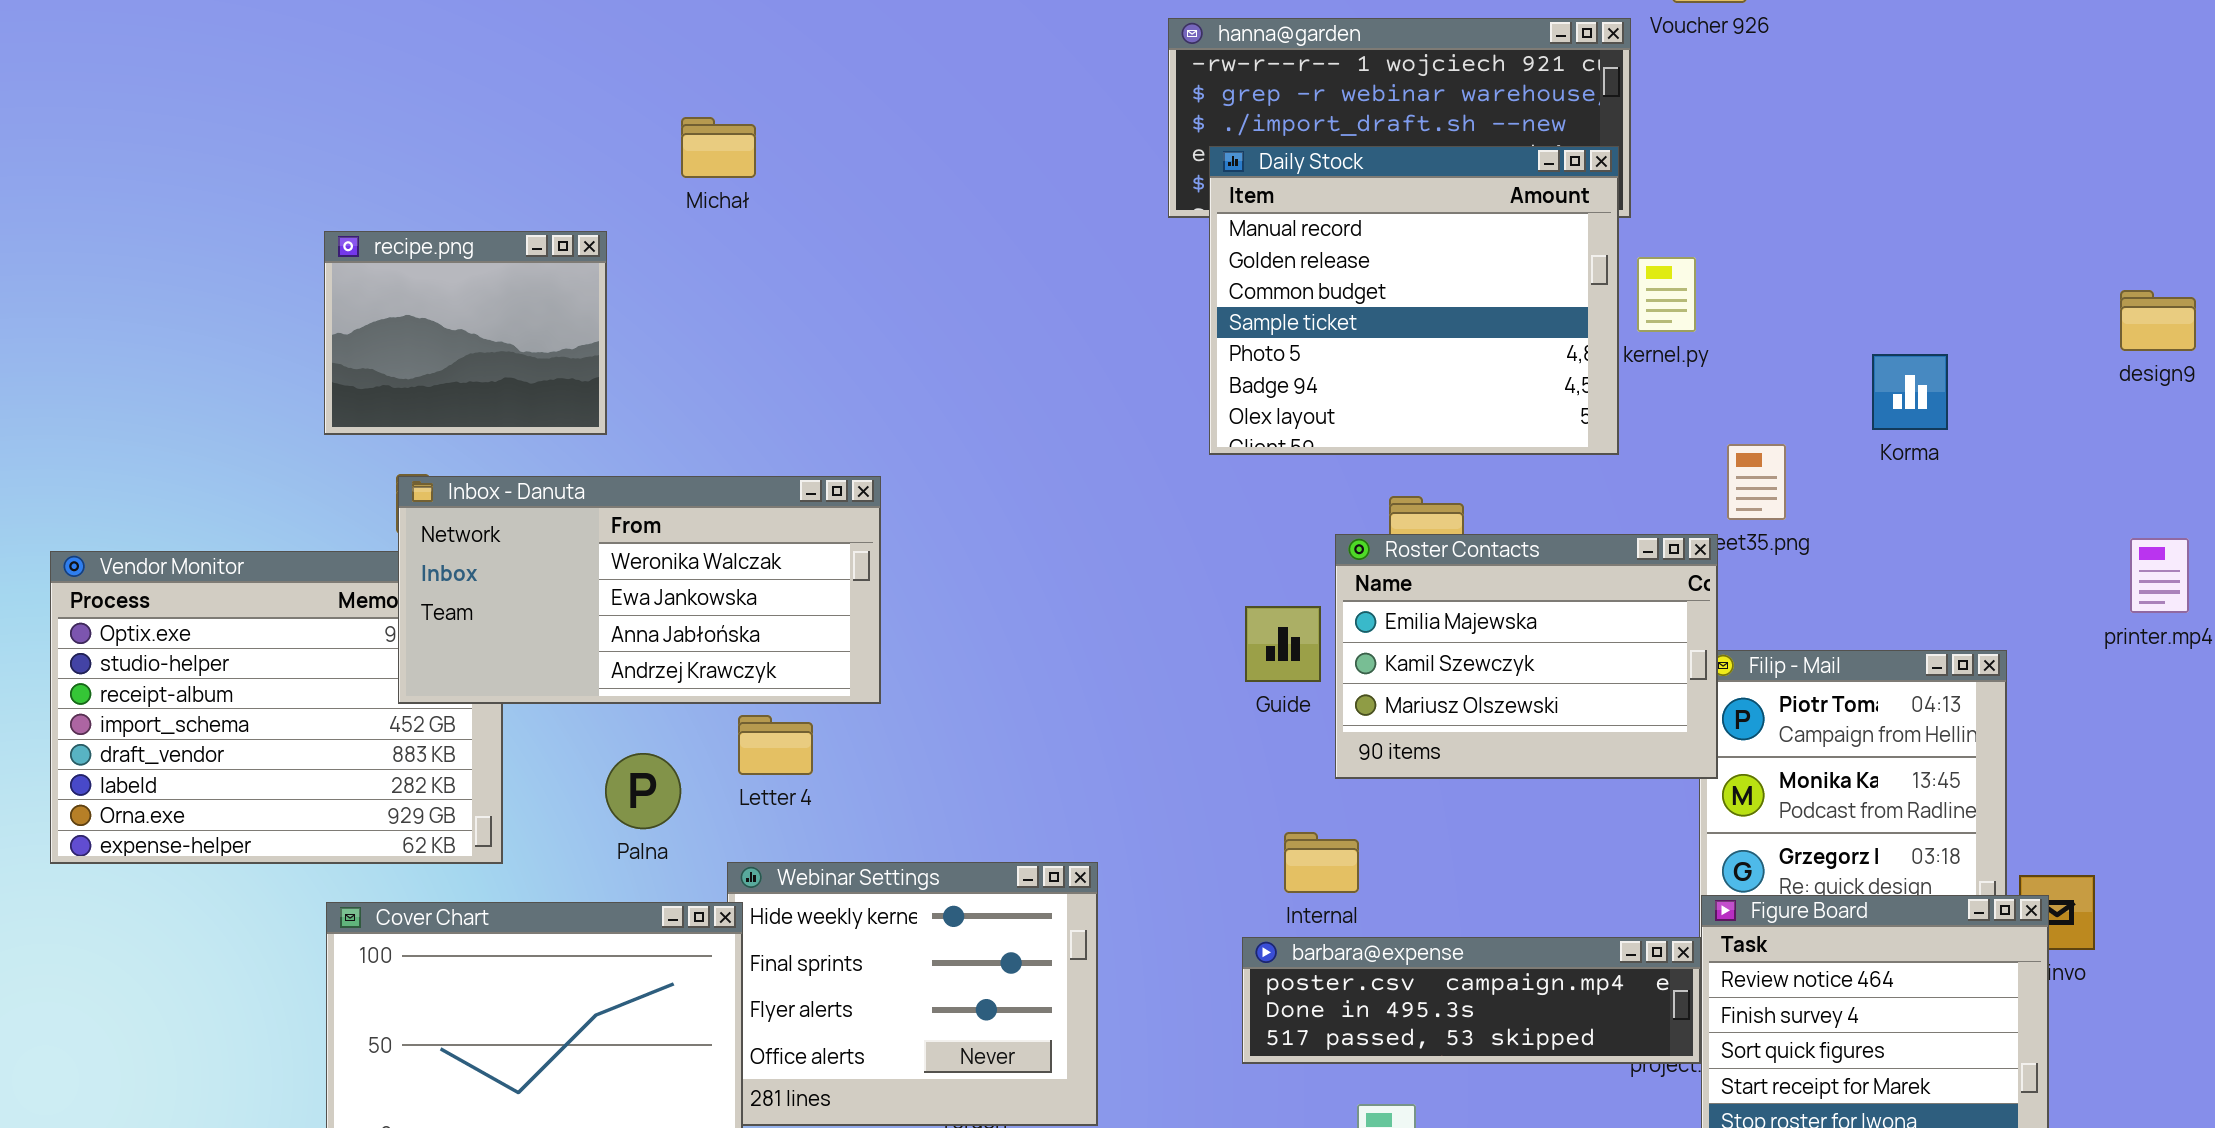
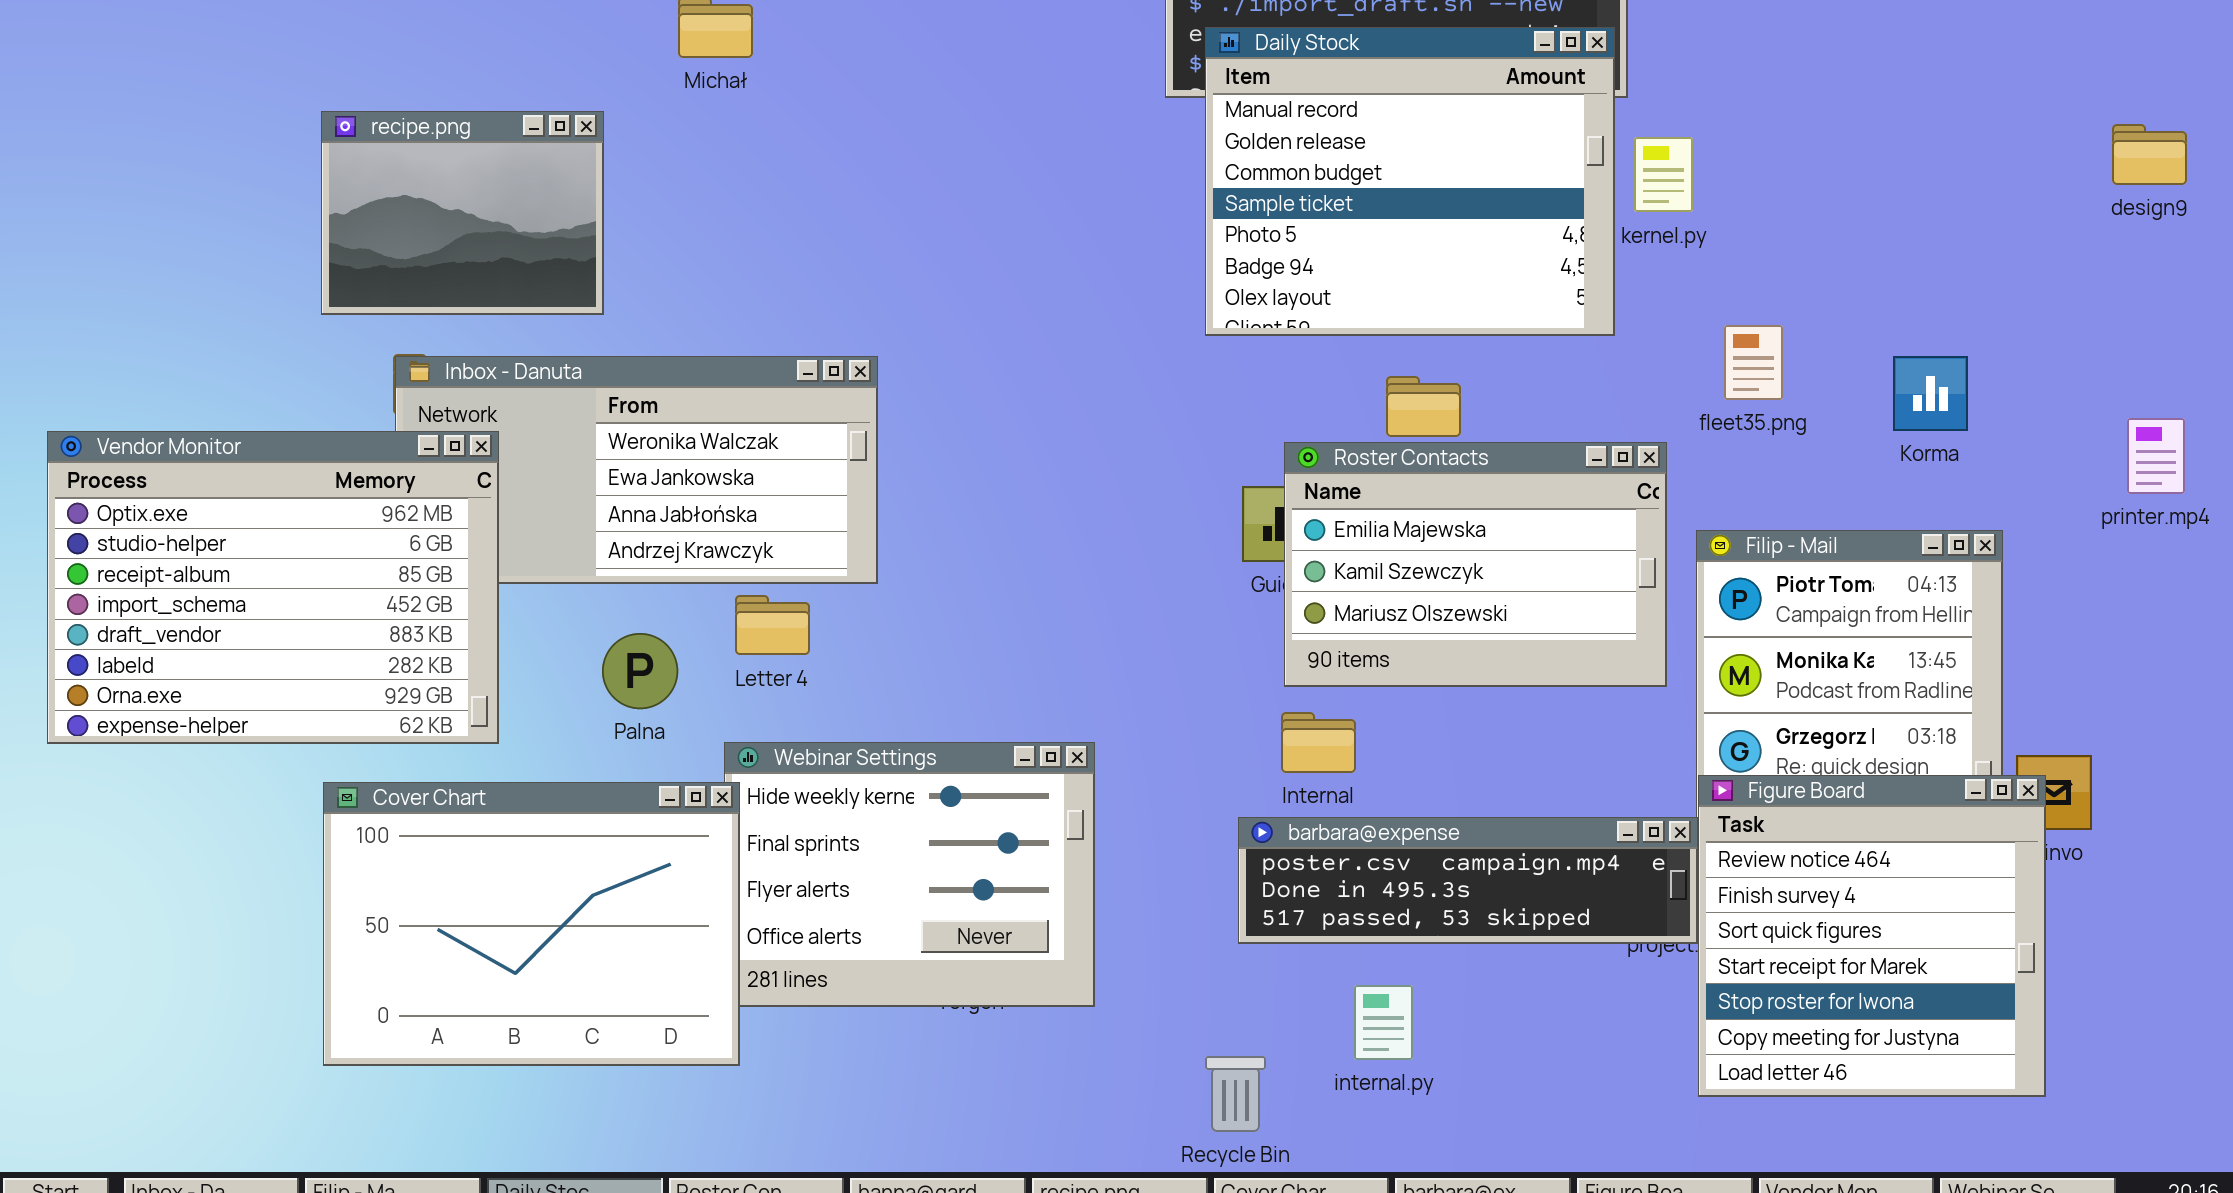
design9: [2120,290,2196,351] -> [2112,124,2187,185], moved
Korma: [1872,354,1948,430] -> [1893,356,1968,431], moved
Roster Contacts: [1335,534,1718,779] -> [1284,442,1667,687], moved
Vendor Monitor: [50,551,503,864] -> [47,431,499,744], raised

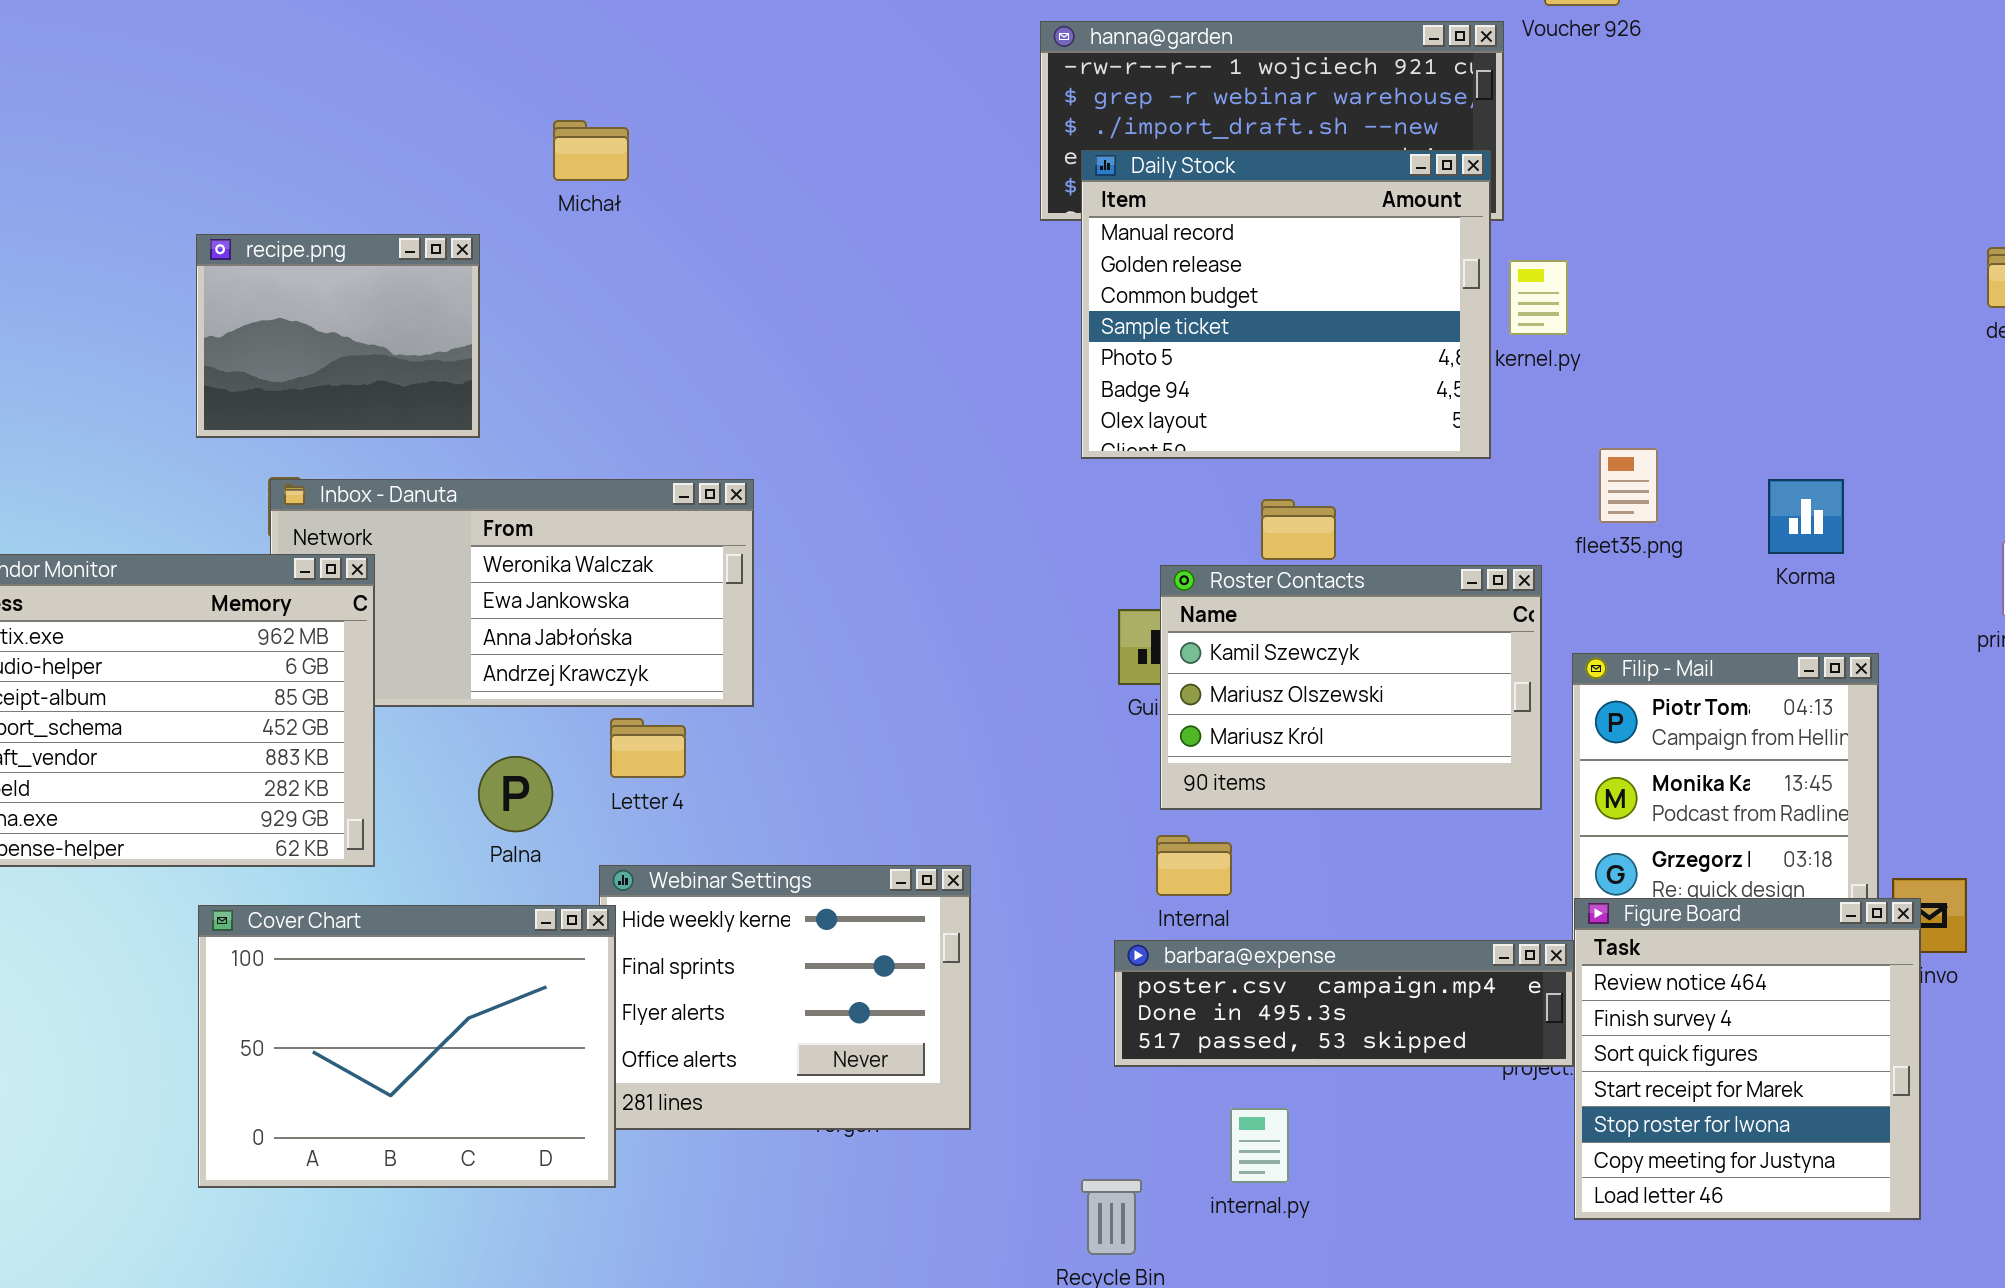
Roster Contacts: [1284,442,1667,687] -> [1160,565,1542,810], scrolled down 1 row

